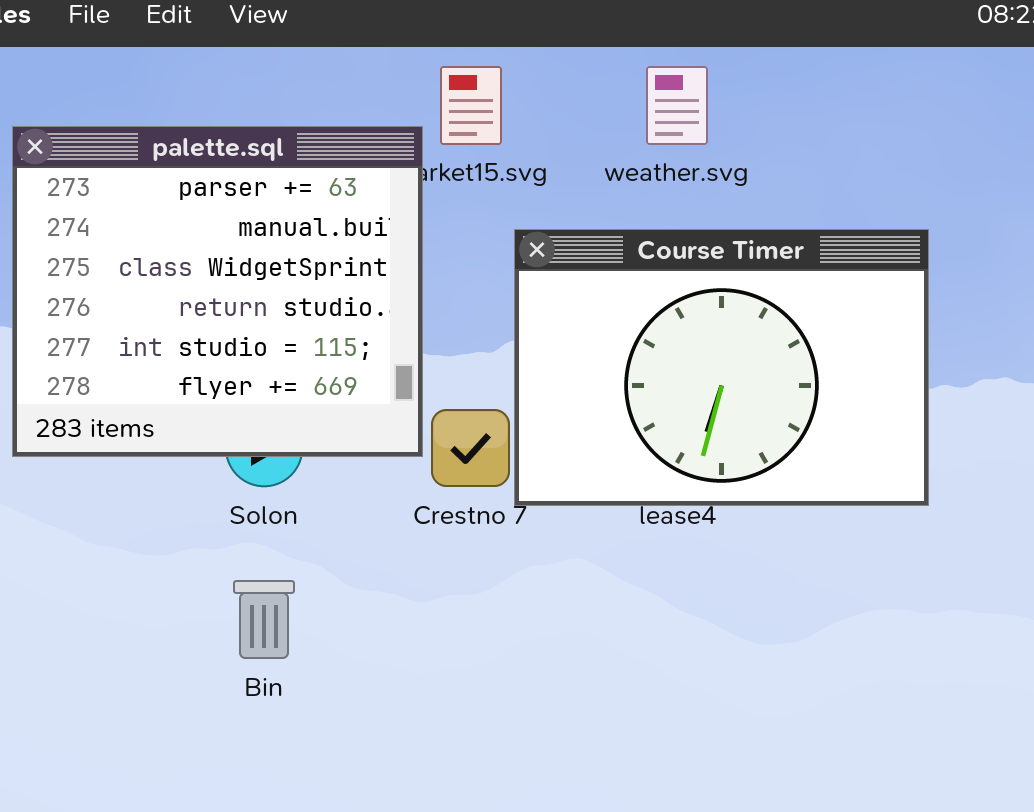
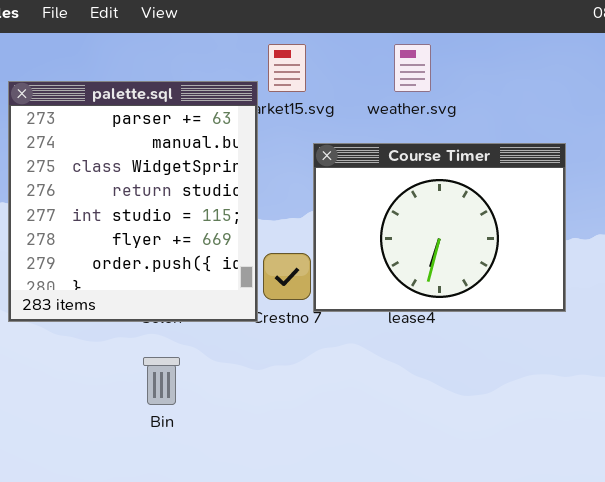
palette.sql: [12,126,423,457] -> [8,81,258,322], resized

